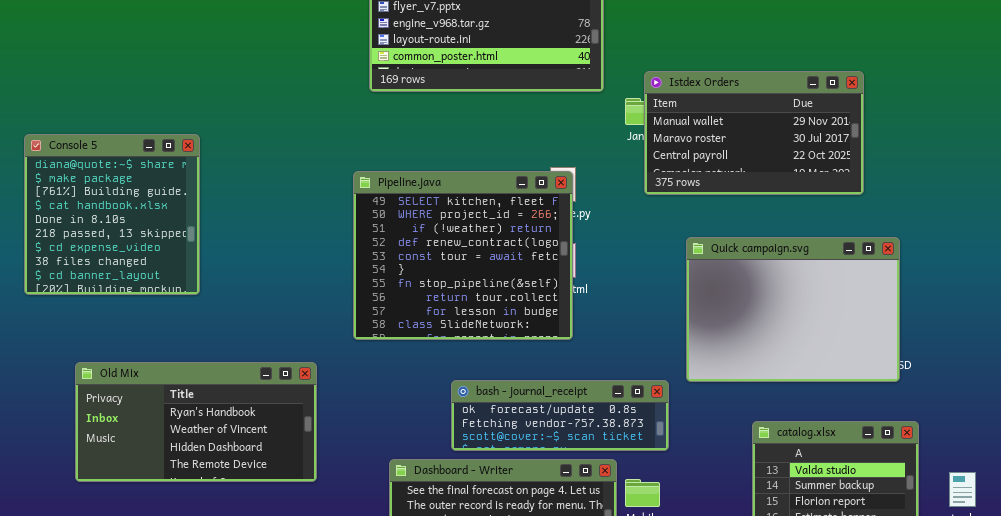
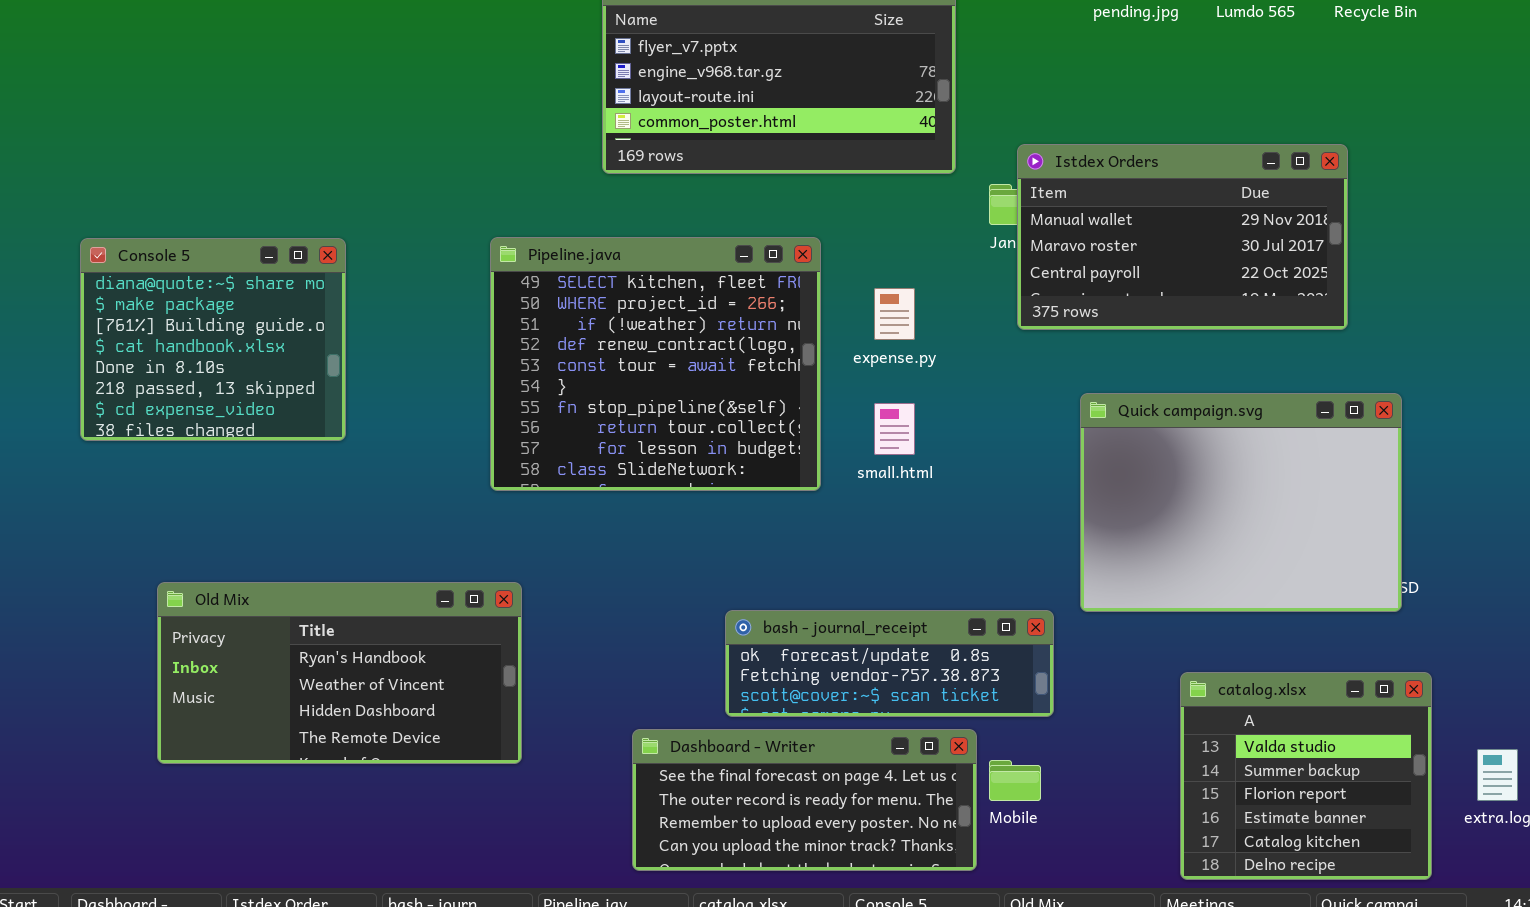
Console 5: [24,134,200,295] -> [80,238,346,441], resized
Pipeline.java: [353,171,573,340] -> [490,237,821,491], moved

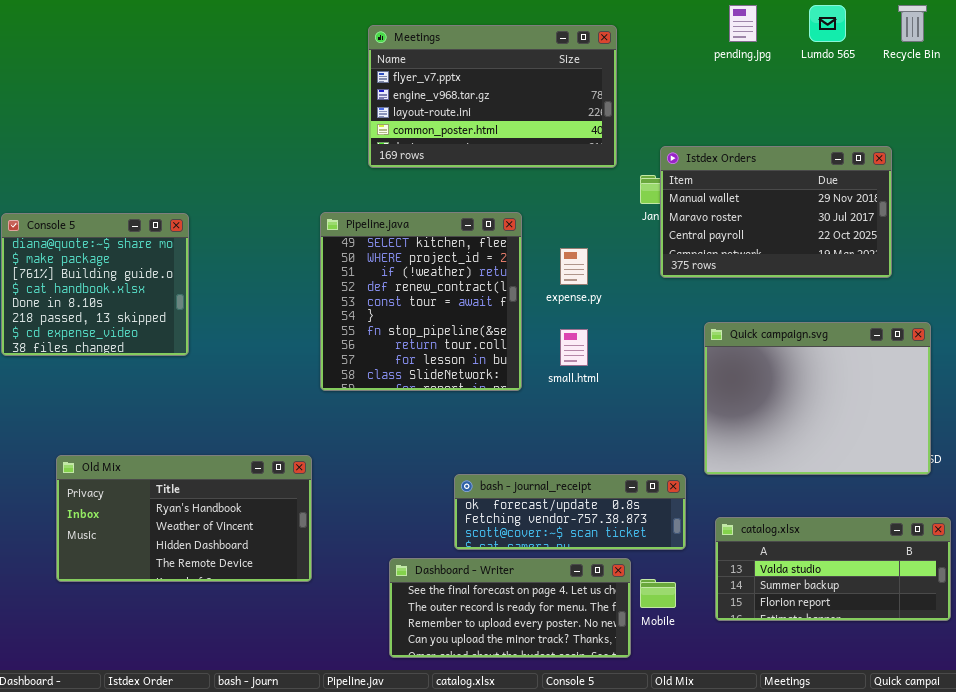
Pipeline.java: [490,237,821,491] -> [320,212,522,391], resized
catalog.xlsx: [1180,672,1432,880] -> [715,517,951,621], resized

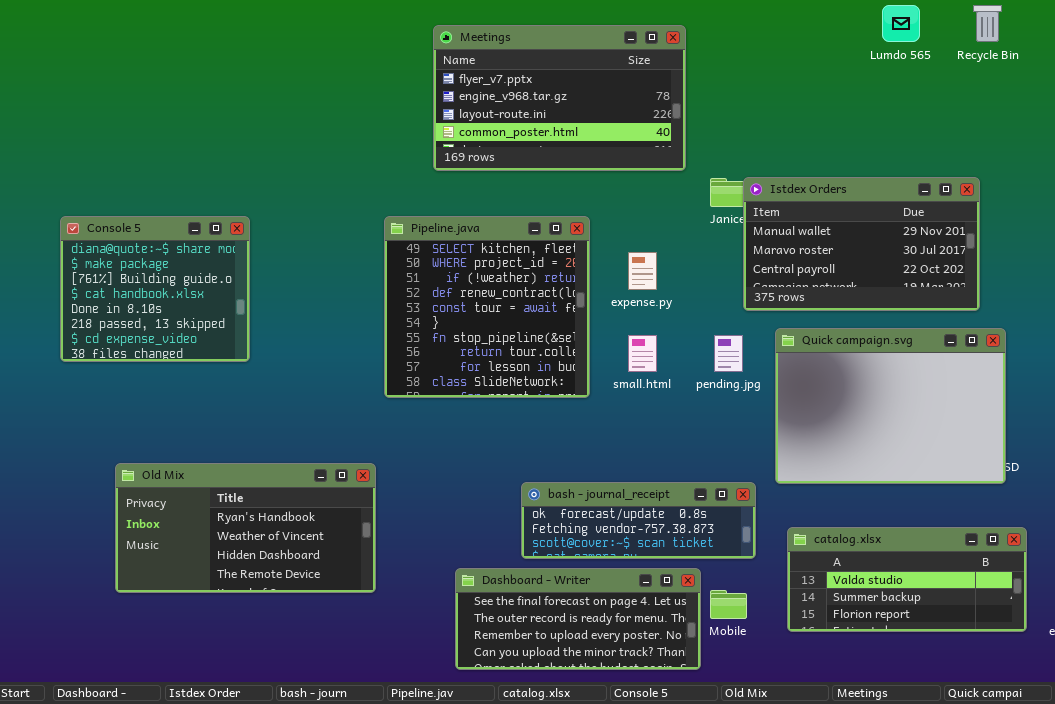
pending.jpg: [729,5,757,42] -> [714,335,743,372], moved
Istdex Orders: [660,146,892,278] -> [743,177,980,311], moved

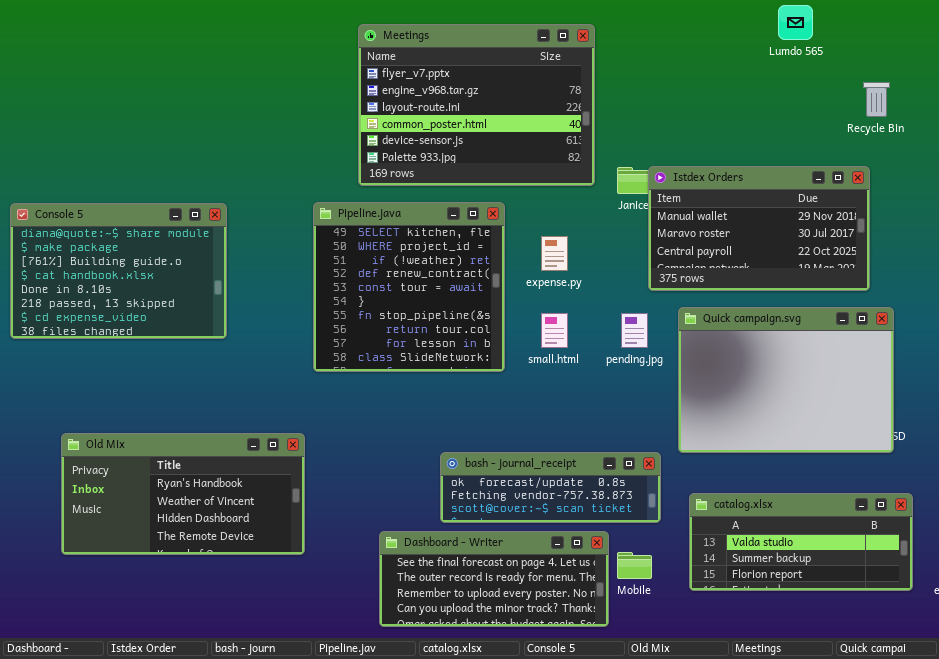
Recycle Bin: [973,5,1002,42] -> [863,82,890,117], moved
Meetings: [433,25,686,171] -> [358,24,595,186], resized
Console 5: [60,216,250,362] -> [10,203,227,339], resized

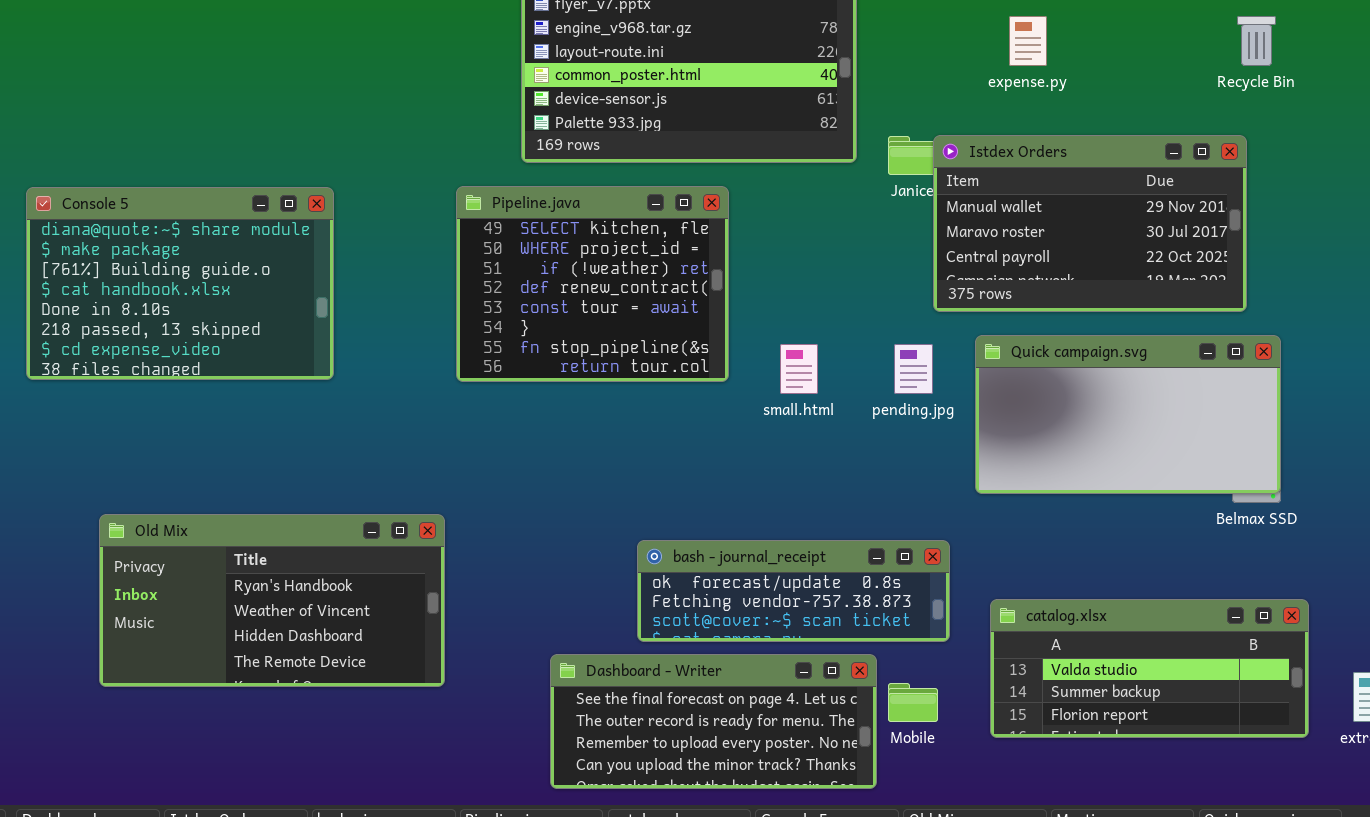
Pipeline.java: [313,202,505,372] -> [456,186,729,382], resized
expense.py: [541,236,568,271] -> [1009,16,1047,66], moved
Quick campaign.svg: [678,307,894,453] -> [975,335,1281,494], resized

